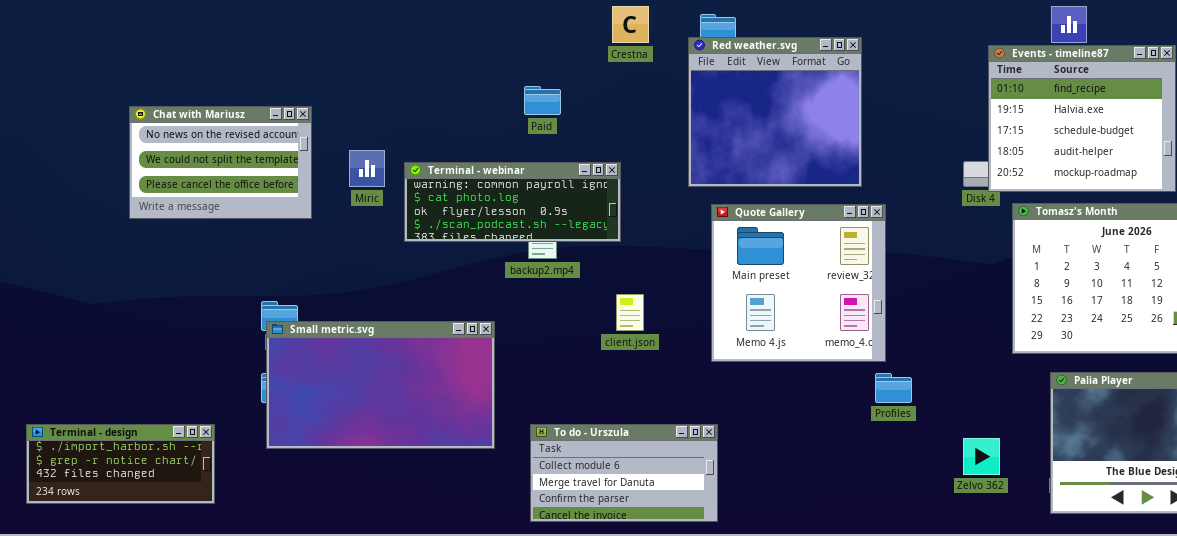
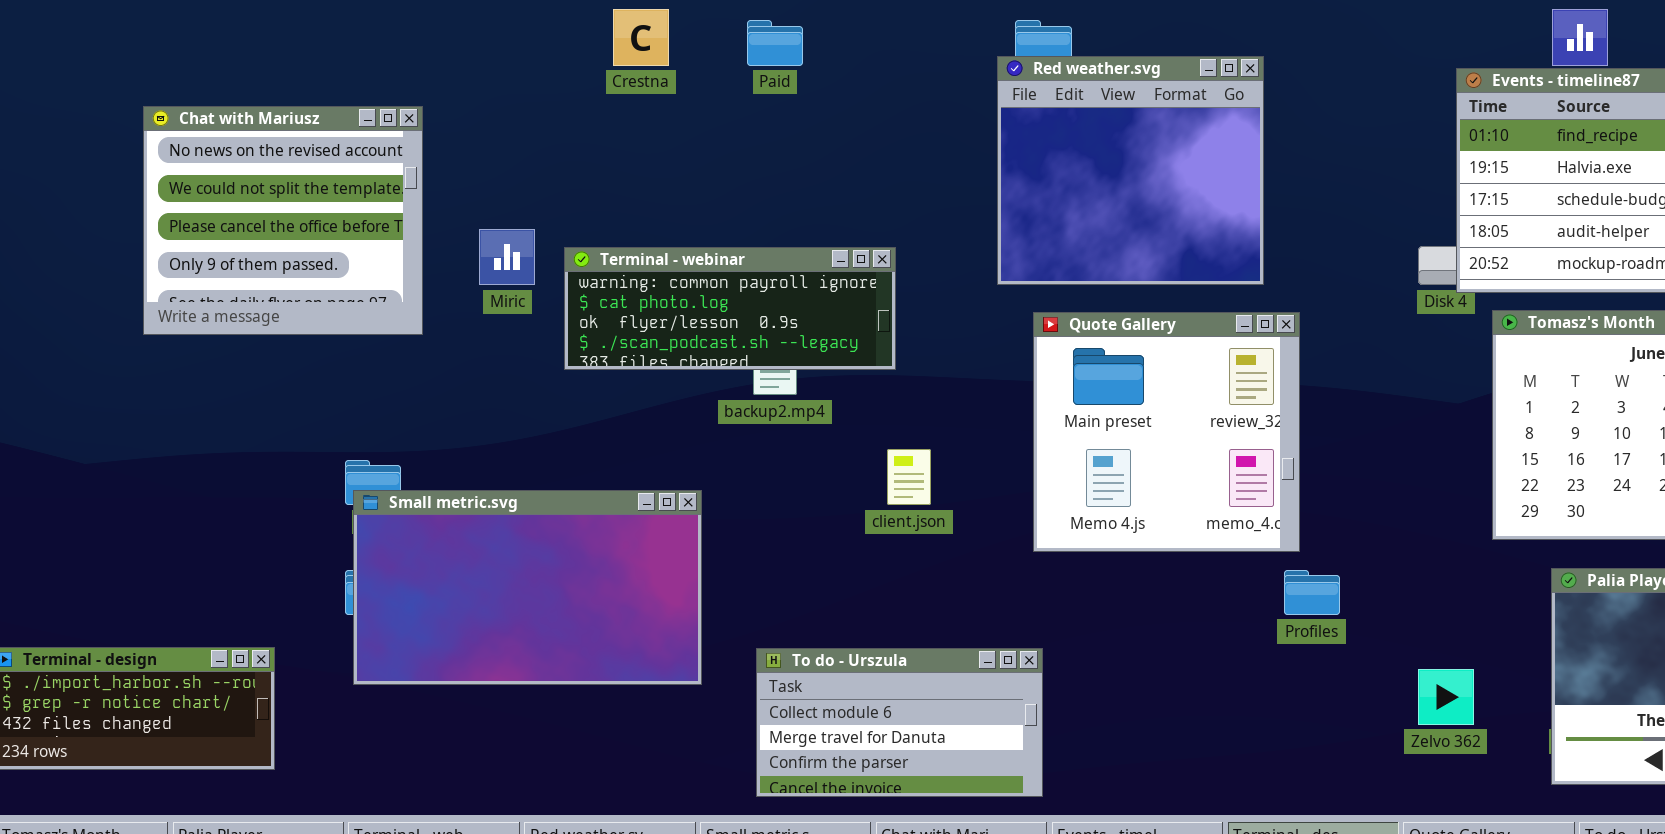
Crestna: [612,6,649,43] -> [613,9,669,66], moved
Paid: [524,86,561,115] -> [747,20,803,66], moved
Chat with Mariusz: [129,106,312,219] -> [143,106,423,335], resized

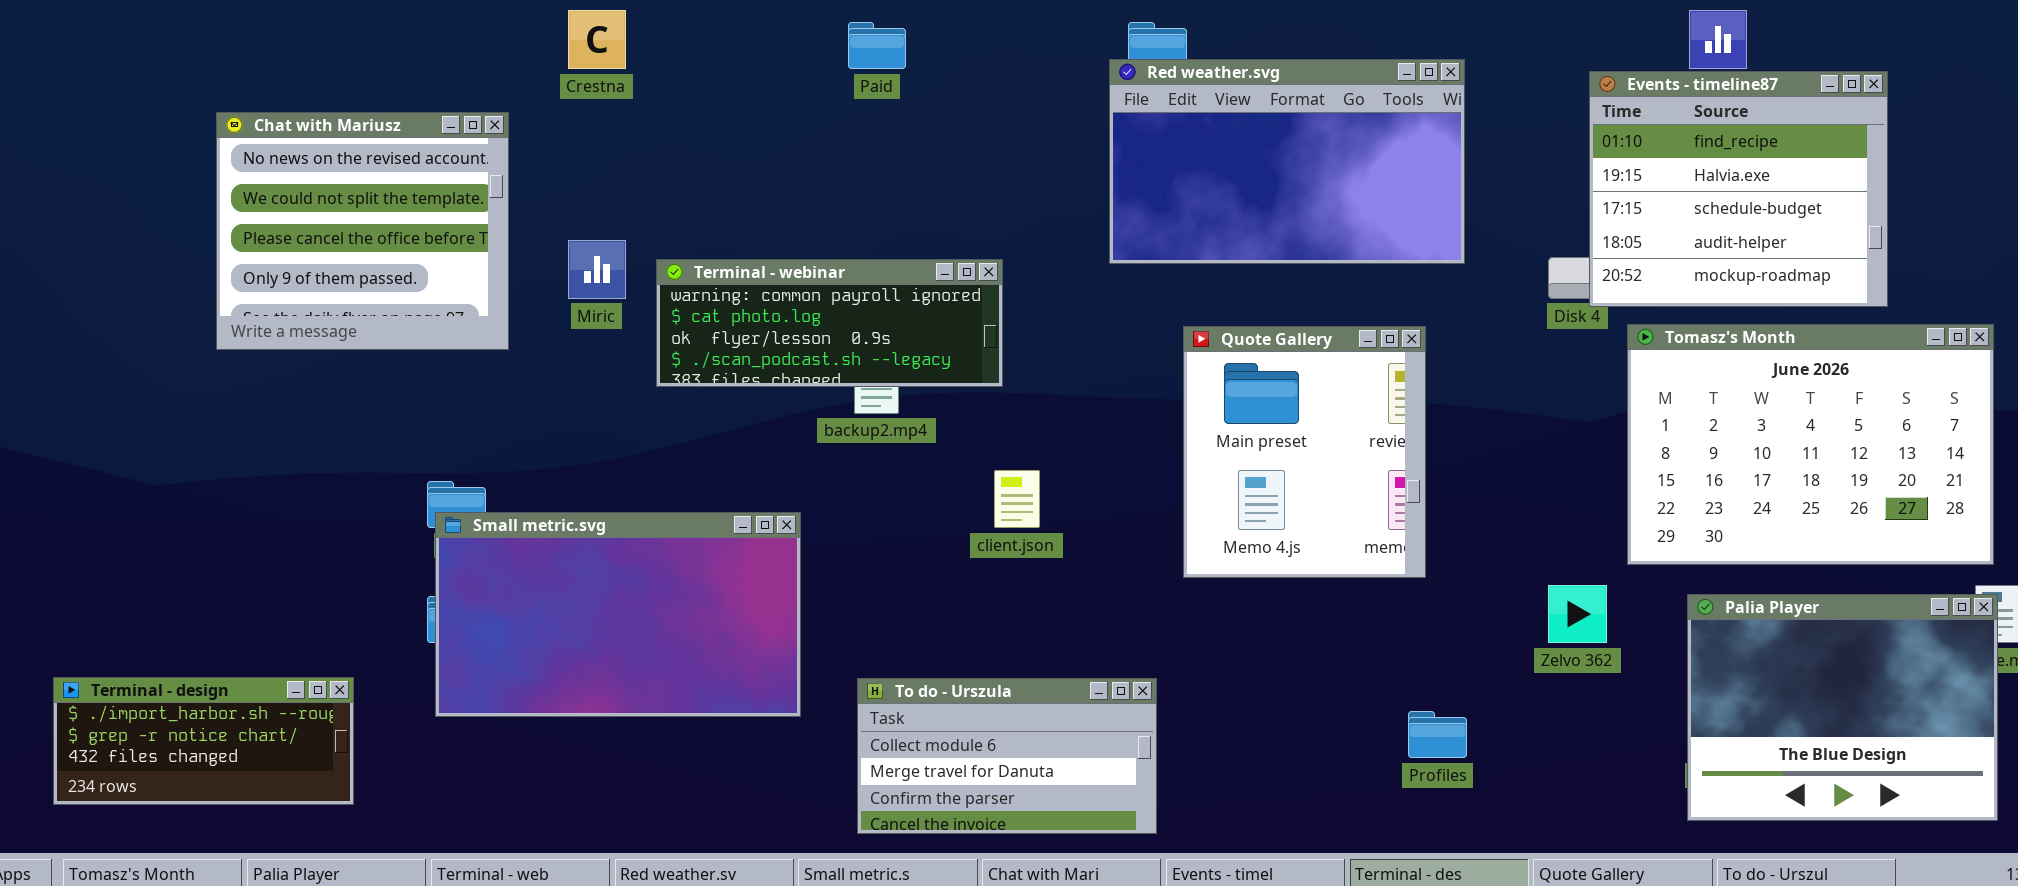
Crestna: [613,9,669,66] -> [568,10,626,69], moved
Red weather.svg: [997,56,1264,285] -> [1109,59,1465,264], resized
Quote Gallery: [1033,312,1300,552] -> [1183,326,1426,578], resized
Profiles: [1284,570,1340,615] -> [1408,711,1467,758], moved
Zelvo 362: [1418,669,1474,725] -> [1548,585,1607,643], moved

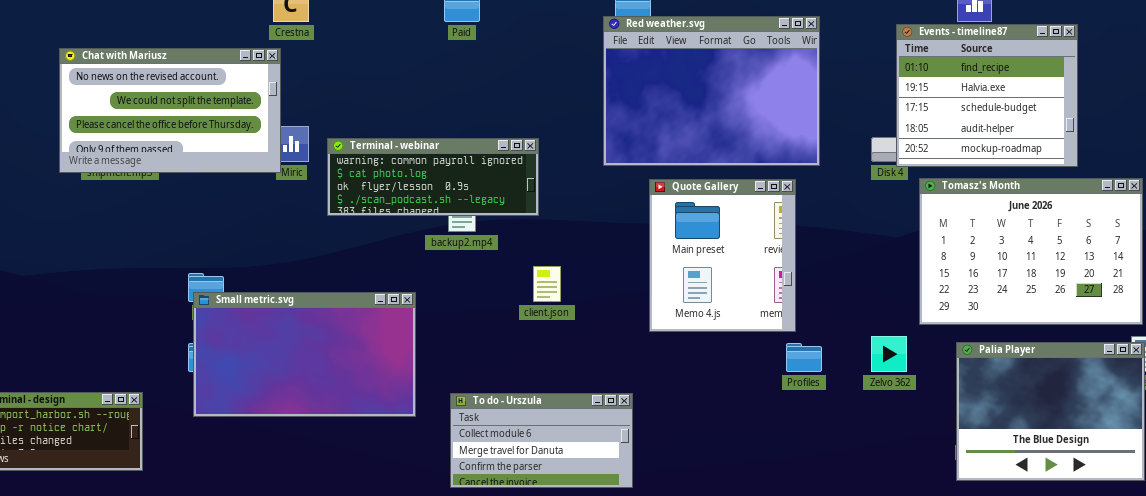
Red weather.svg: [1109,59,1465,264] -> [603,16,820,166], resized
Chat with Mariusz: [216,112,509,350] -> [59,48,281,173], resized
Profiles: [1408,711,1467,758] -> [786,343,822,372], moved

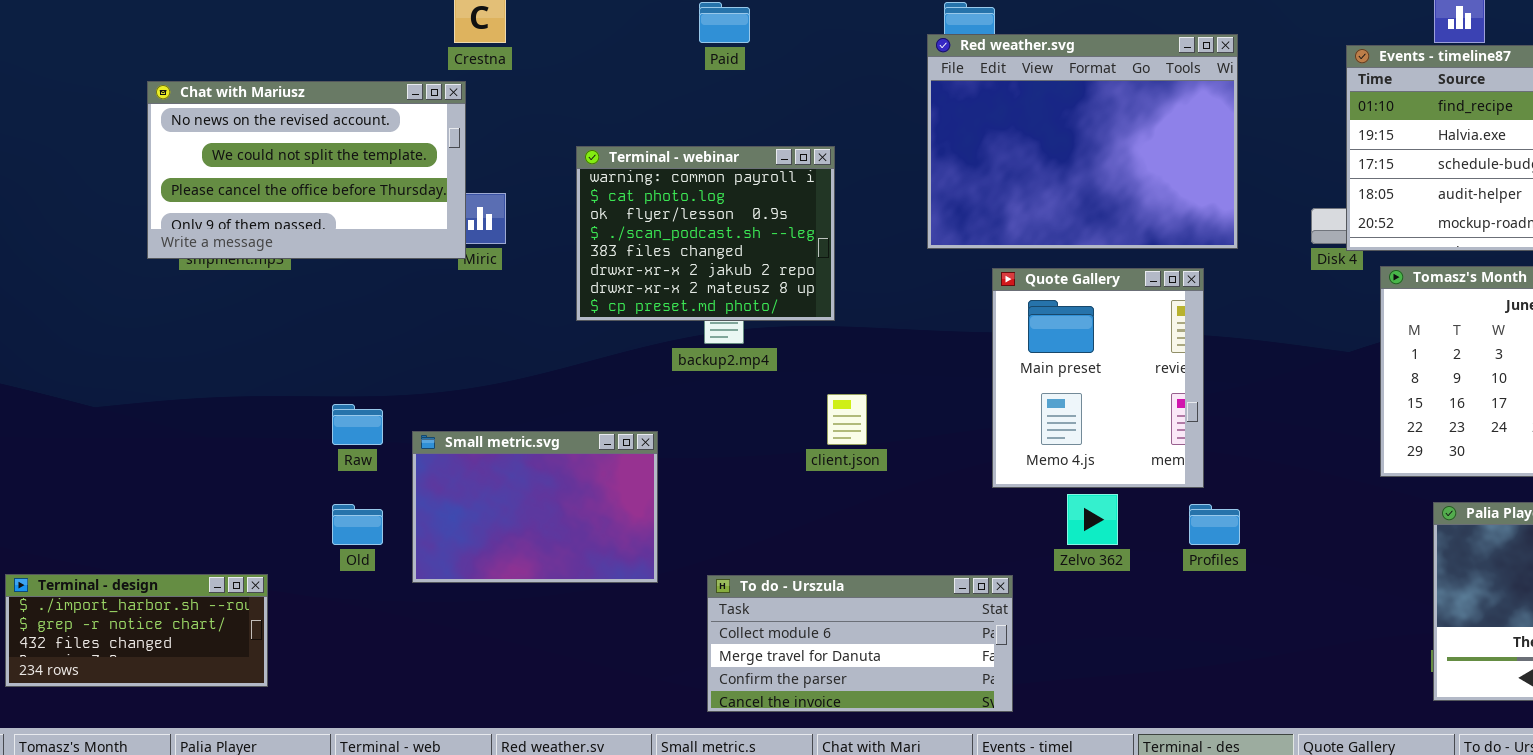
Terminal - webinar: [327,138,539,216] -> [576,146,835,321], resized
Small metric.svg: [193,292,416,417] -> [412,431,658,583], resized
Zelvo 362: [871,336,907,372] -> [1067,494,1118,545], moved
To do - Urszula: [450,393,633,488] -> [707,575,1013,712], resized

